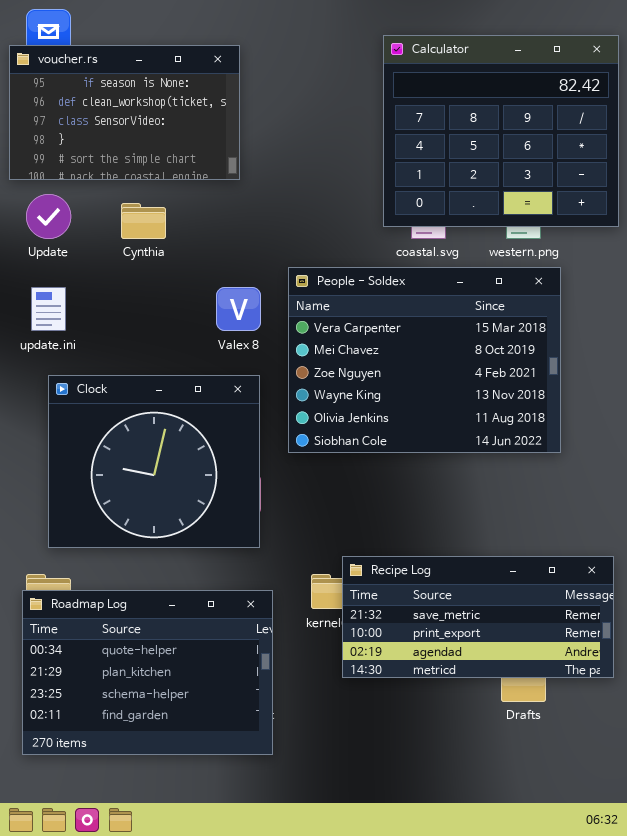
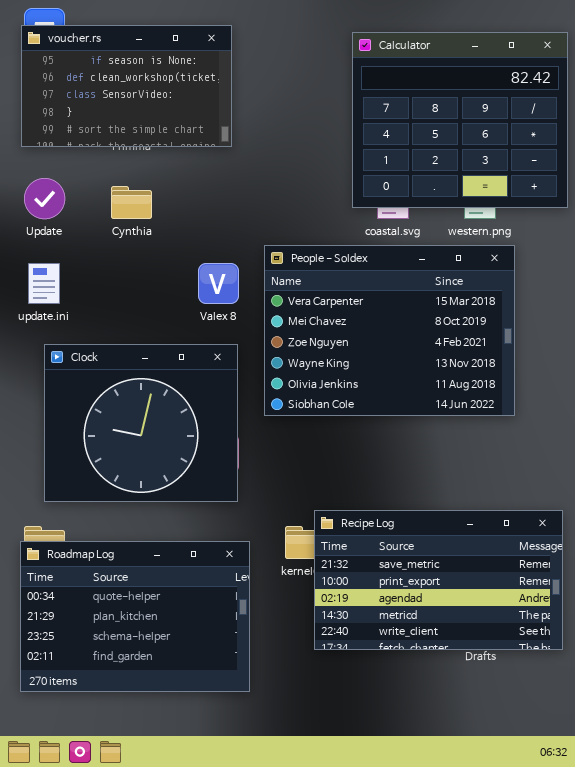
voucher.rs: [9,45,240,180] -> [21,25,232,147], moved
Recipe Log: [342,556,614,678] -> [314,510,563,650], resized

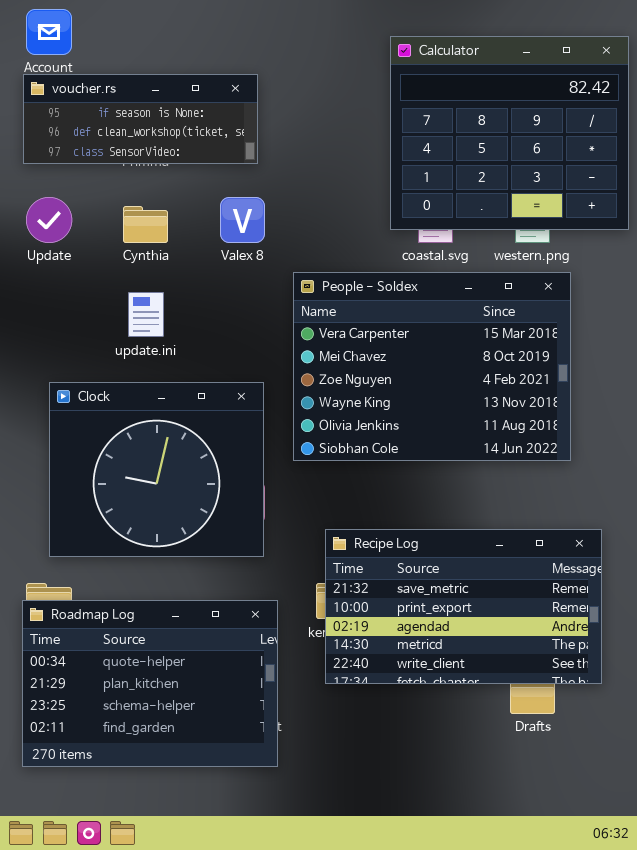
voucher.rs: [21,25,232,147] -> [23,74,258,164], resized
update.ini: [28,263,60,304] -> [128,292,164,337], moved
Valex 8: [198,263,239,304] -> [220,197,265,243], moved
Recipe Log: [314,510,563,650] -> [325,529,602,684], moved

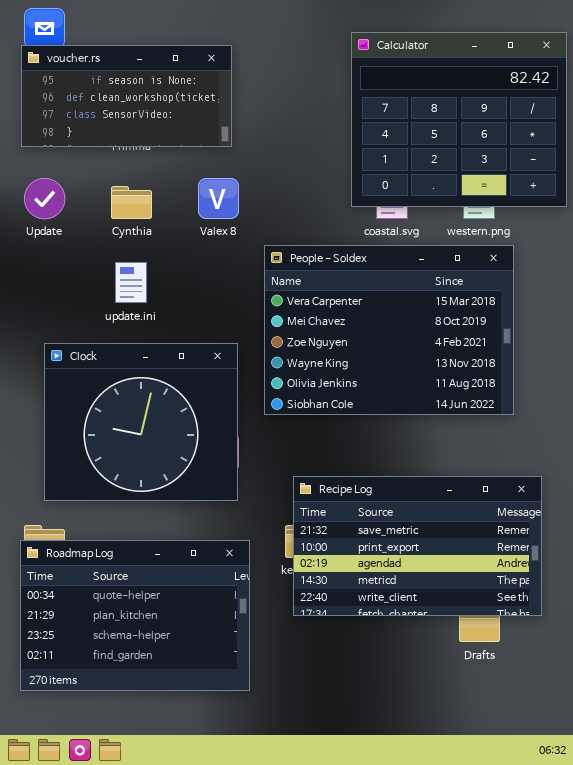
voucher.rs: [23,74,258,164] -> [21,45,232,147], resized

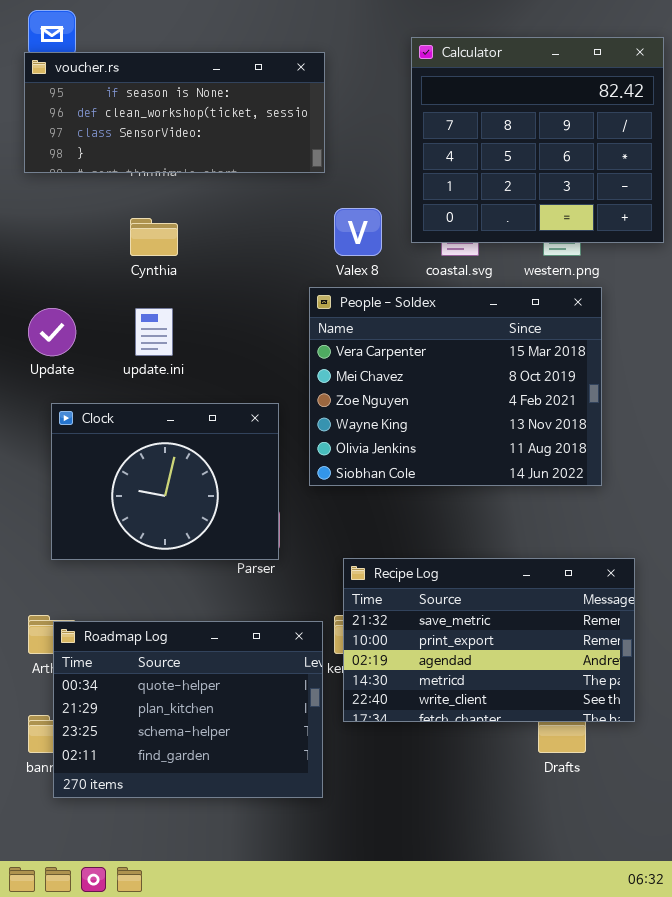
voucher.rs: [21,45,232,147] -> [24,52,325,173], resized
Update: [24,178,65,219] -> [28,308,76,356], moved
Valex 8: [198,178,239,219] -> [334,208,382,256], moved
Clock: [44,343,238,501] -> [51,403,279,560], resized
Roadmap Log: [20,540,250,691] -> [53,621,323,798], moved

